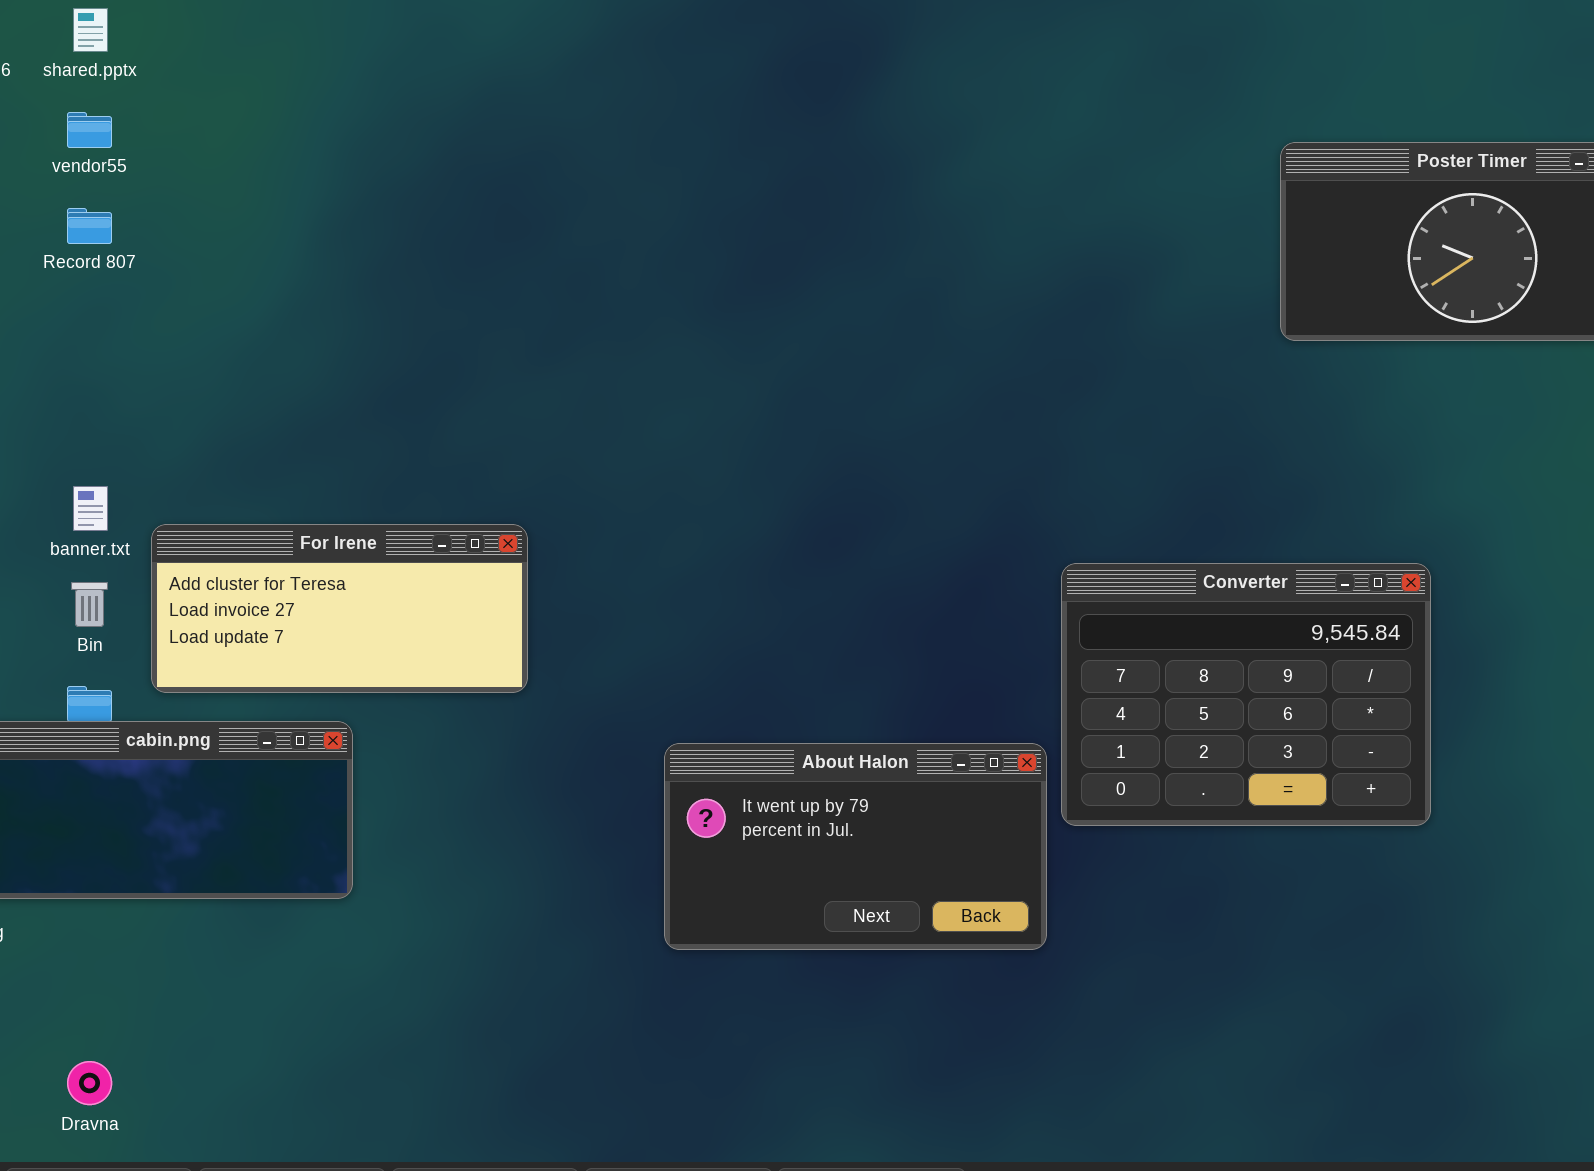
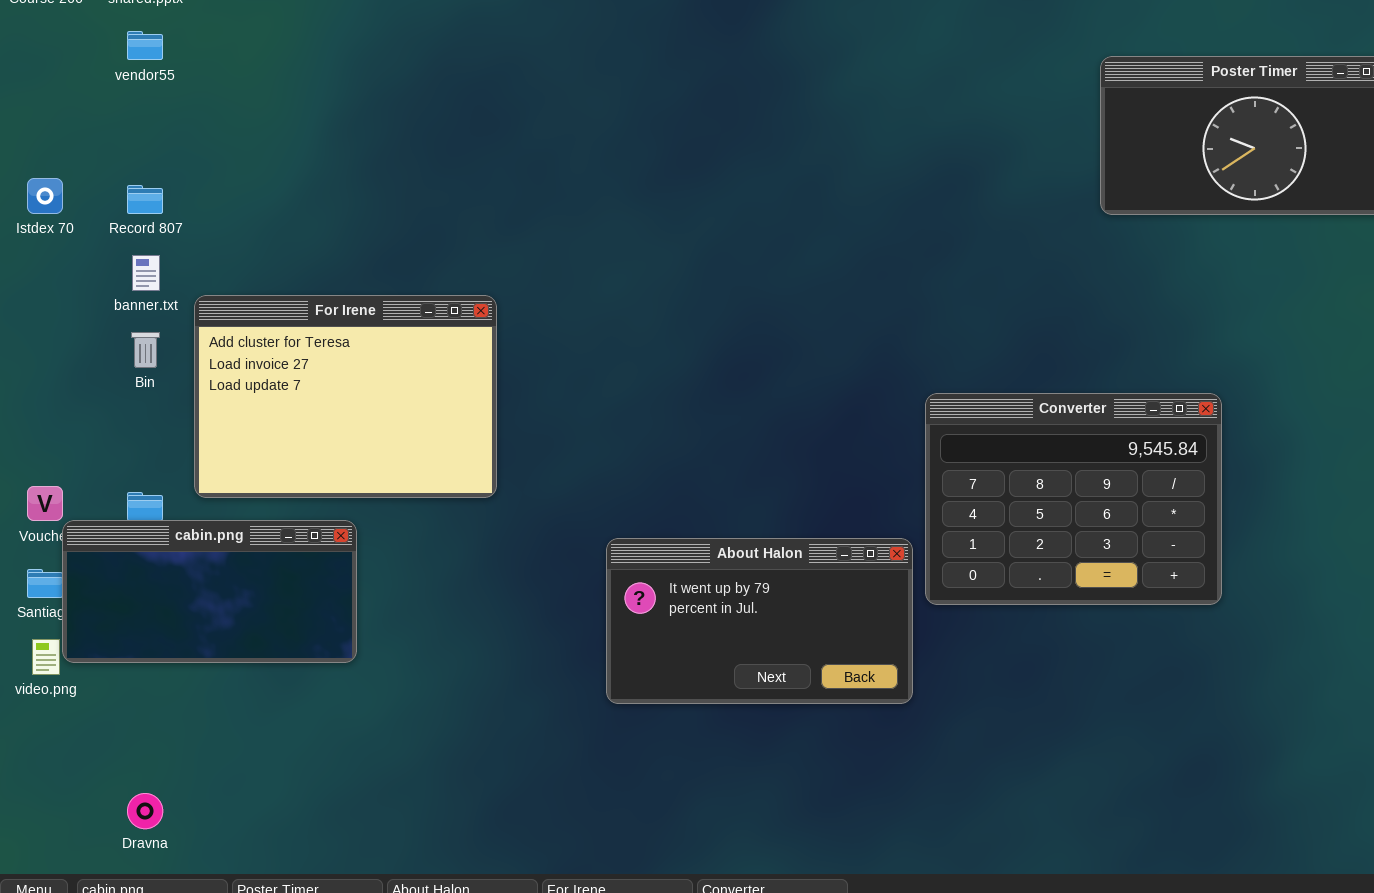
Record 807: [67,208,112,244] -> [127,185,163,214], moved
banner.txt: [73,486,108,531] -> [132,255,160,291], moved
For Irene: [151,524,528,693] -> [194,295,497,498], resized
Bin: [71,582,108,627] -> [131,332,160,368], moved

